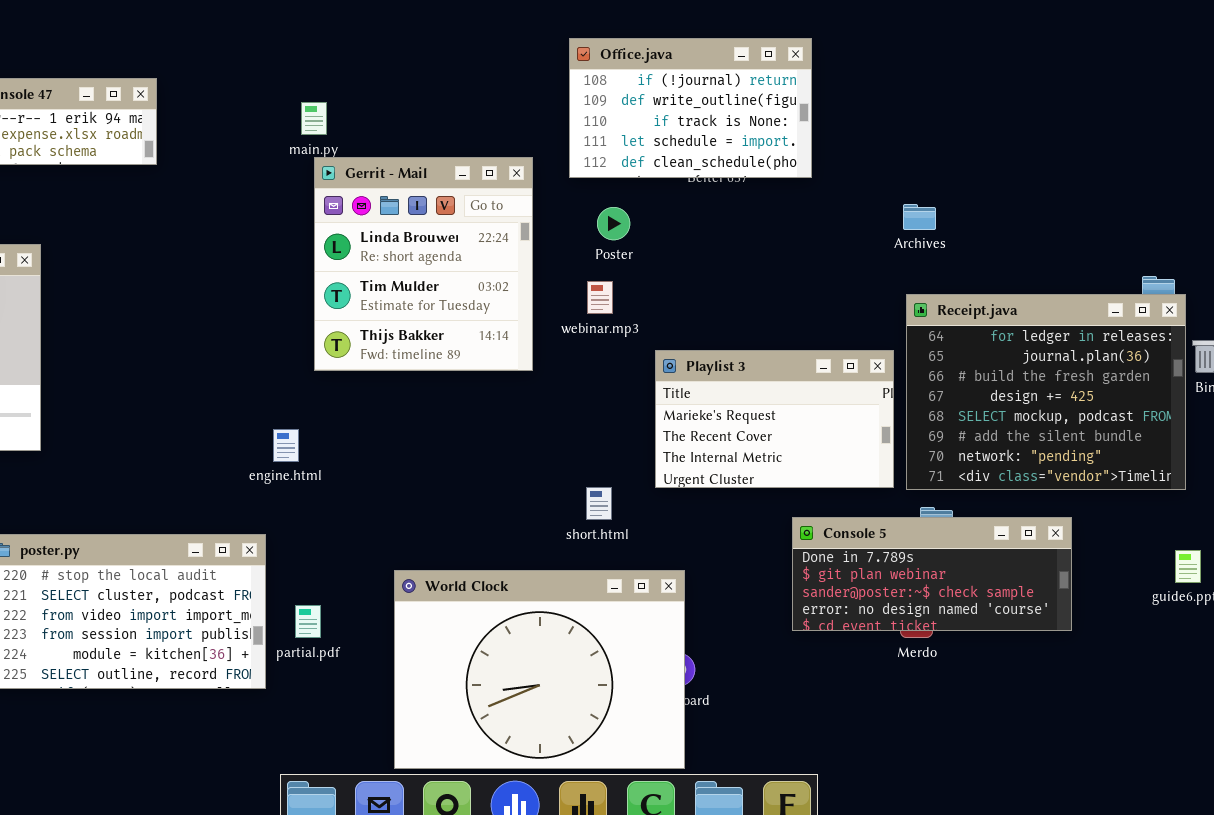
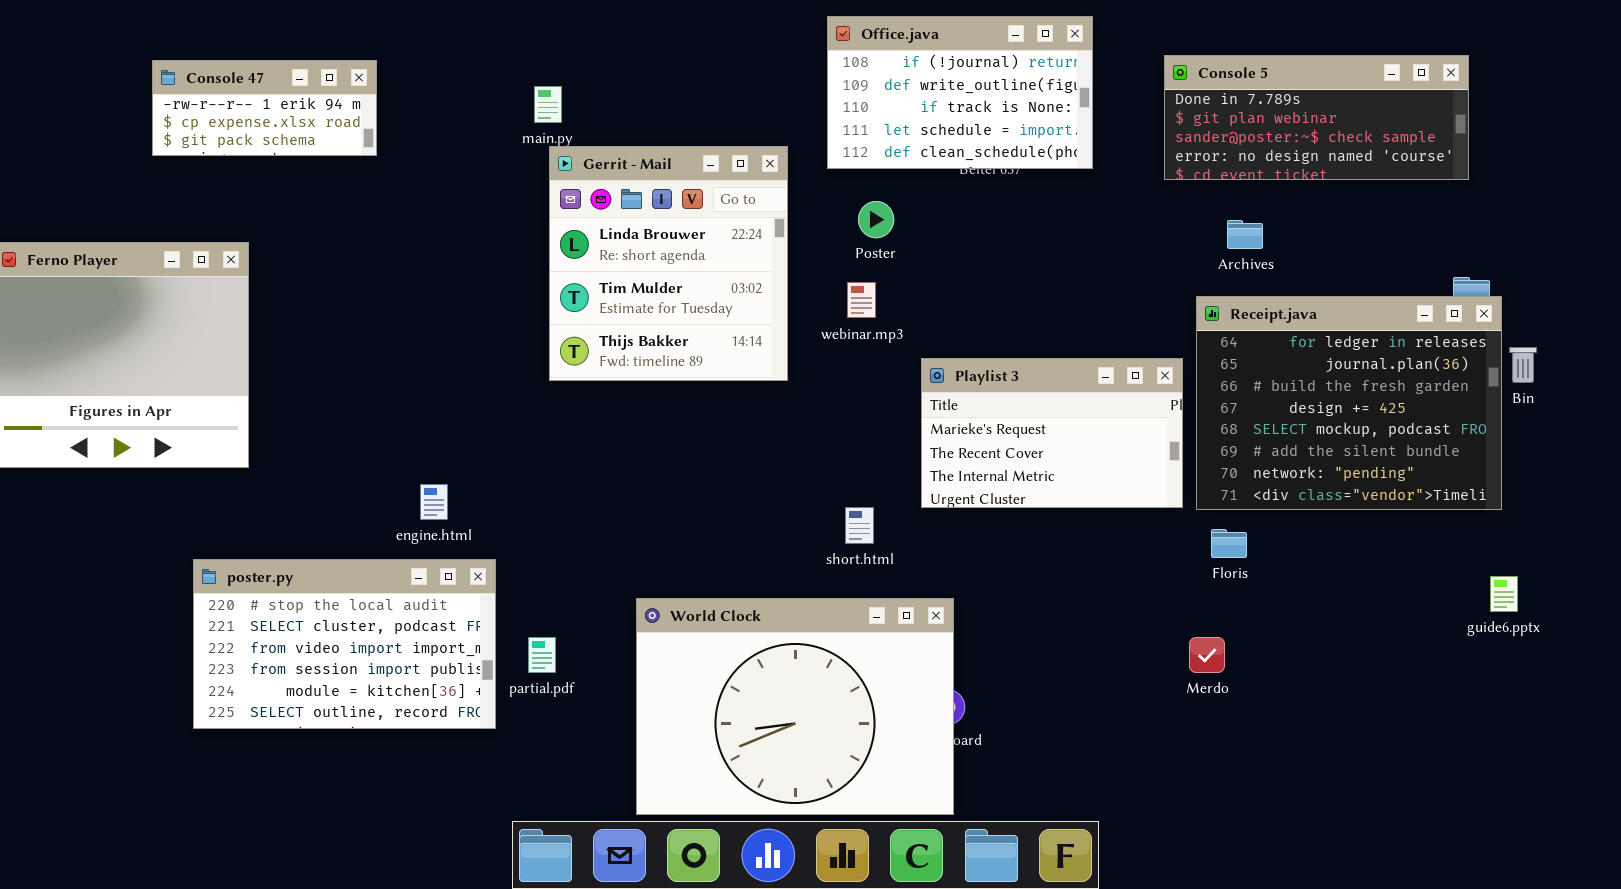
Archives: [903,204,936,230] -> [1227,220,1263,249], moved
engine.html: [273,429,299,462] -> [420,484,448,520], moved
Console 5: [792,517,1072,631] -> [1164,55,1469,180], moved

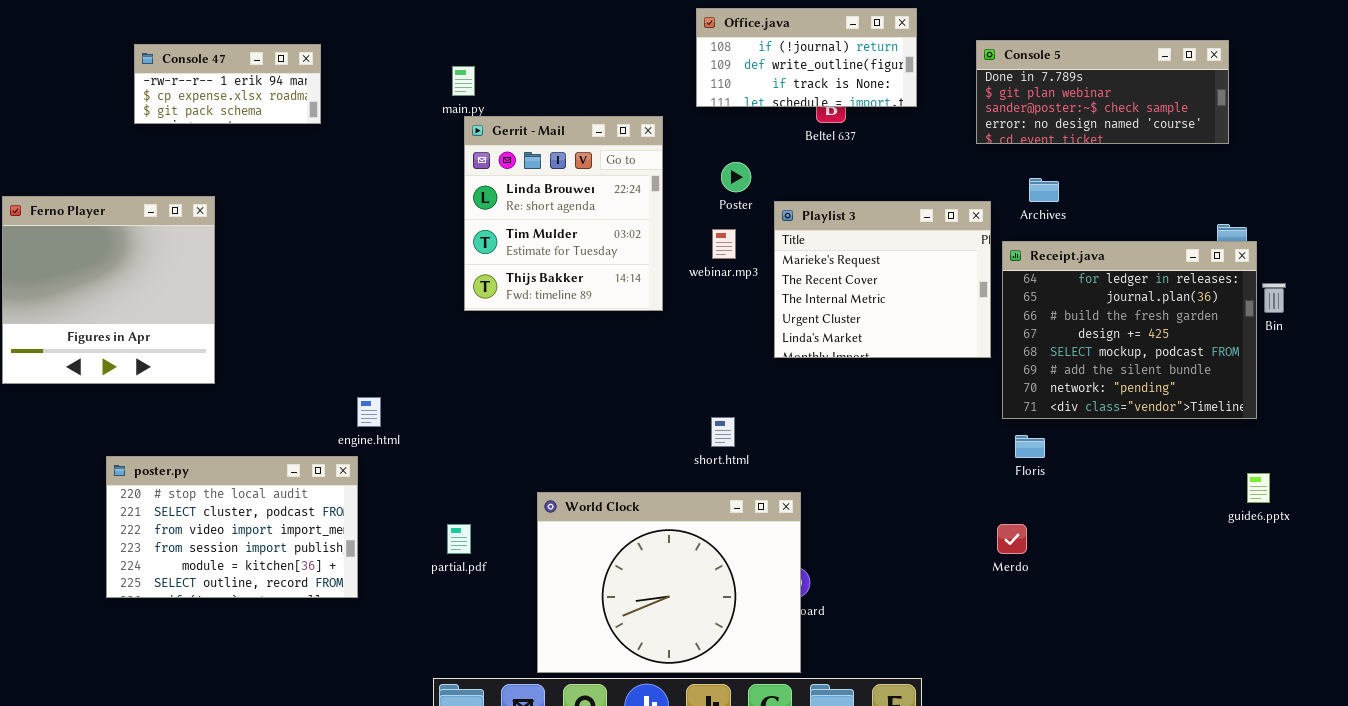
Office.java: [827,16,1093,169] -> [696,8,917,107], resized
Playlist 3: [921,358,1183,508] -> [774,201,991,358], moved, resized
poster.py: [193,559,496,729] -> [106,456,358,598], moved

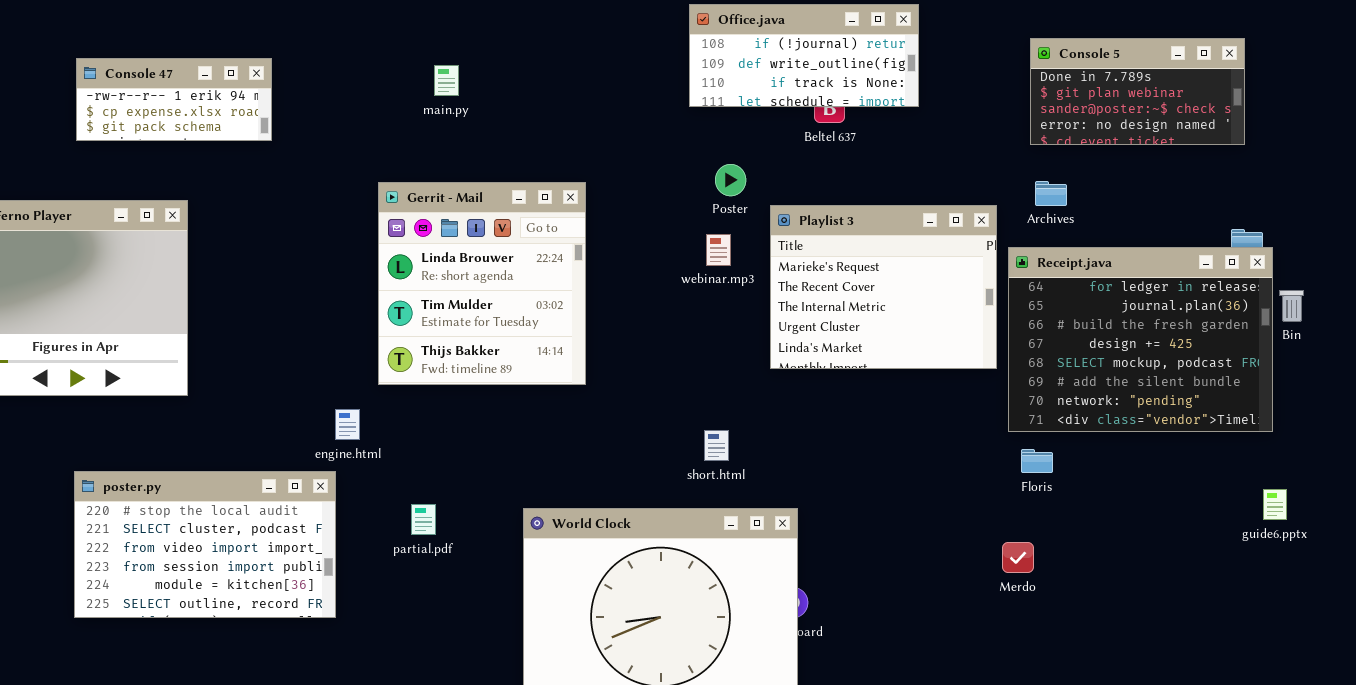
Console 5: [976,40,1229,144] -> [1030,38,1245,145], resized
Console 47: [134,44,321,124] -> [76,58,272,141], moved
Gerrit - Mail: [464,116,663,311] -> [378,182,586,385], moved
partial.pdf: [447,524,471,554] -> [411,504,436,535], moved

